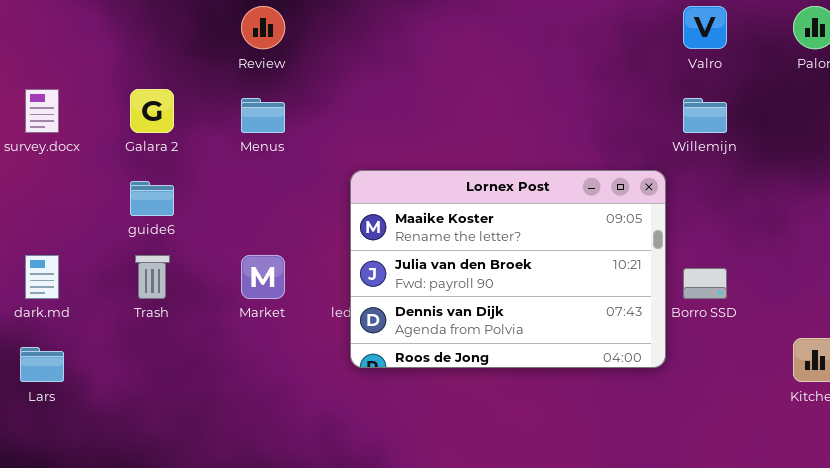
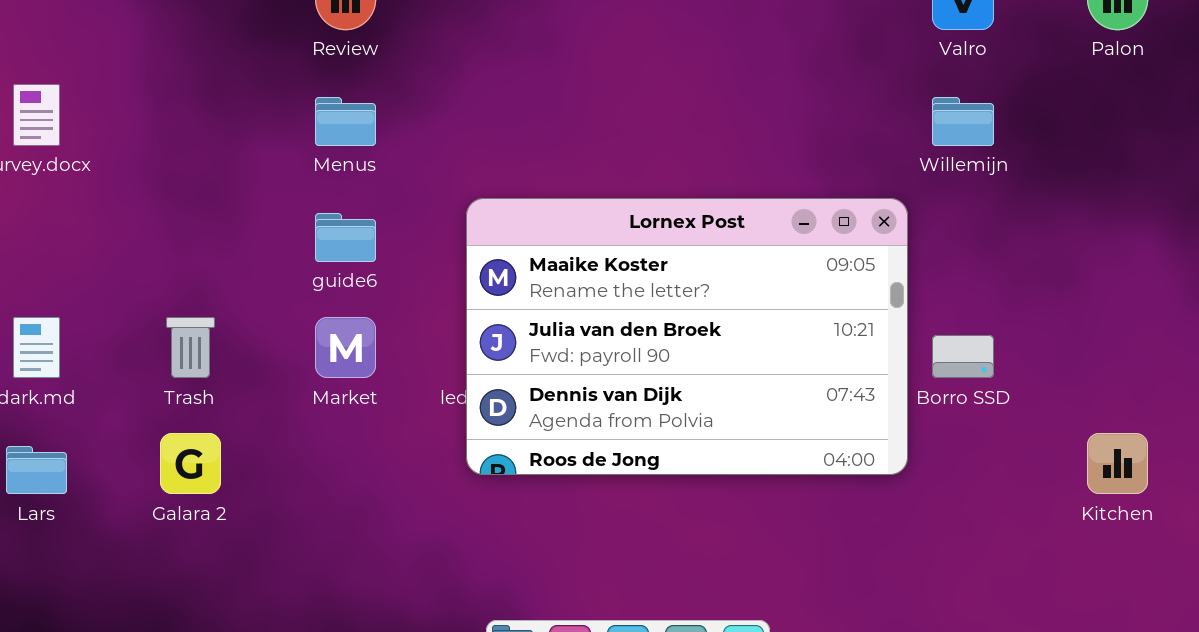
Galara 2: [130,89,174,133] -> [160,433,221,494], moved
guide6: [130,181,174,216] -> [315,213,376,262], moved

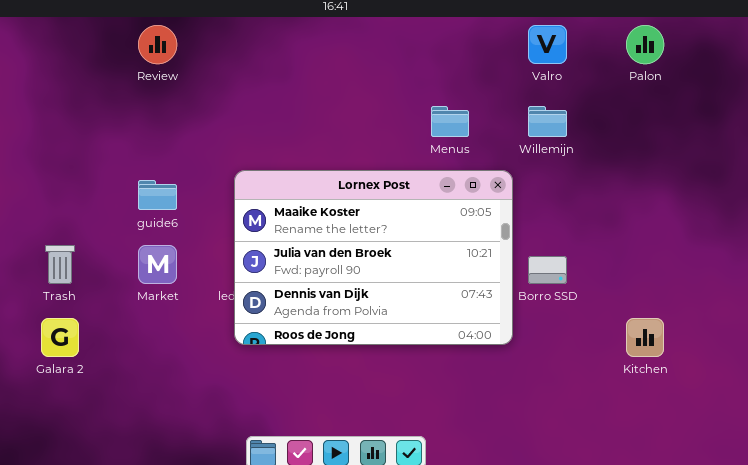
Menus: [315,97,376,146] -> [431,106,469,137], moved

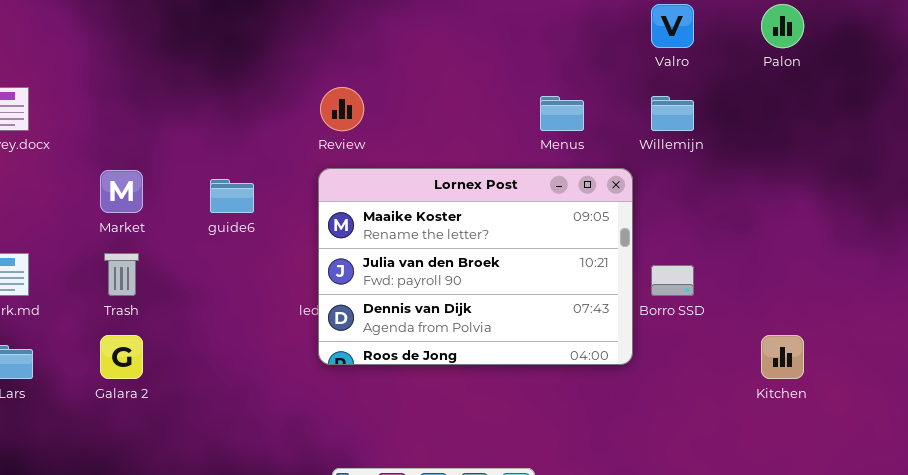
Review: [138,25,177,64] -> [320,87,364,131], moved
Market: [138,245,177,284] -> [100,170,143,213], moved

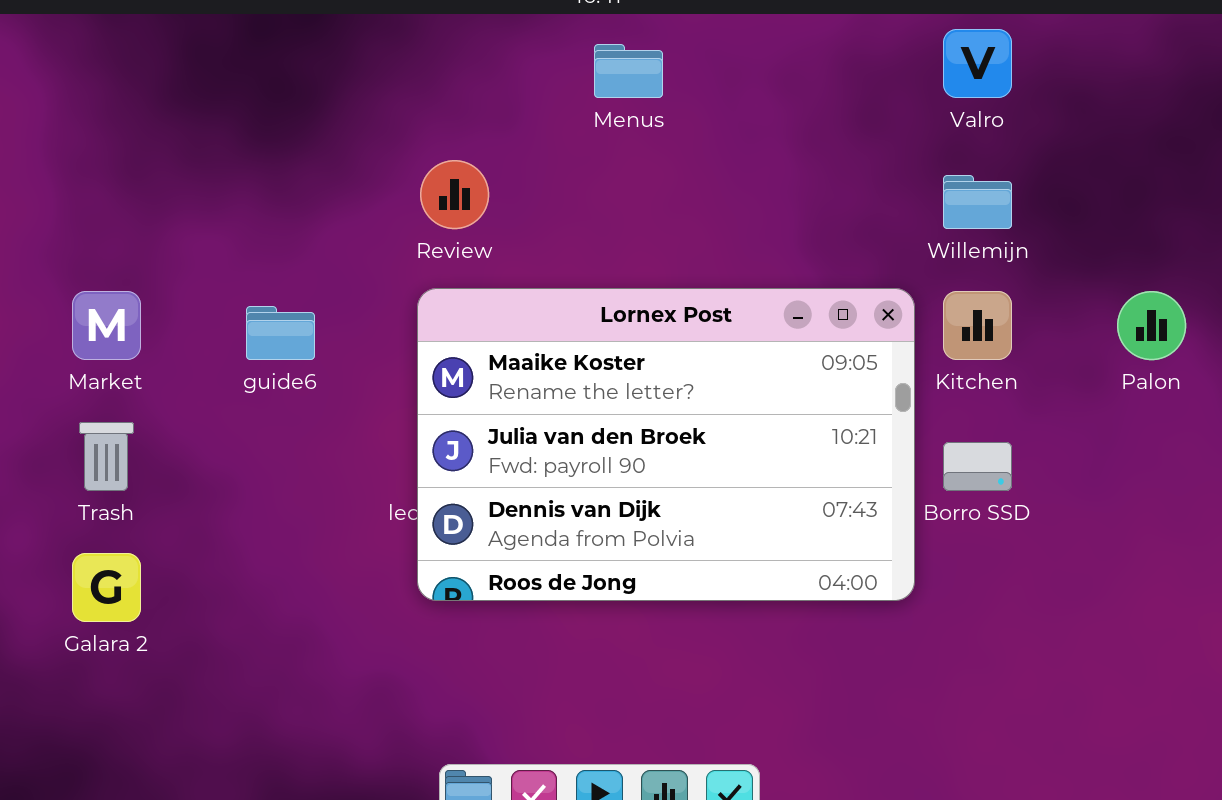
Palon: [761,4,804,48] -> [1117,291,1186,360], moved
Menus: [540,96,584,131] -> [594,44,663,98], moved
Kitchen: [761,335,804,379] -> [943,291,1012,360], moved

